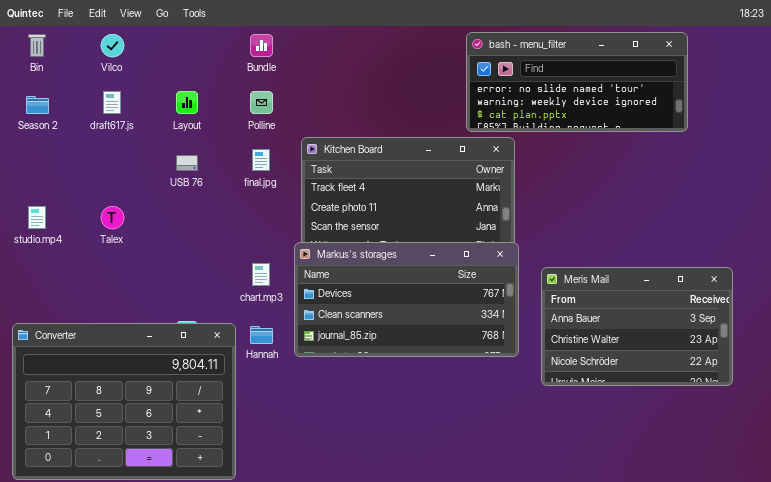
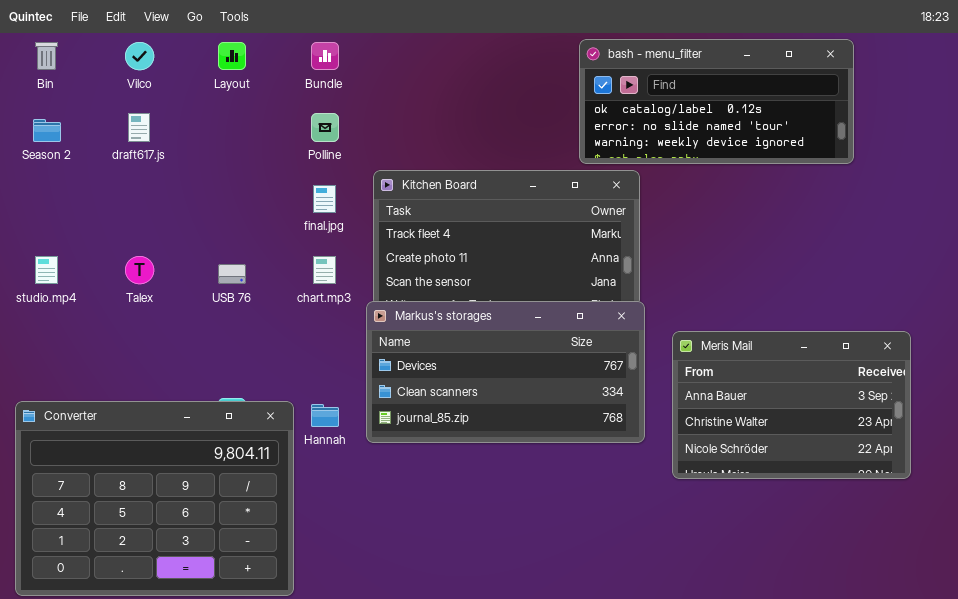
bash - menu_filter: [466,32,688,132] -> [579,39,854,164], scrolled up 1 row
Layout: [176,91,198,114] -> [218,42,246,70], moved
USB 76: [176,155,198,171] -> [218,264,246,284], moved
chart.mp3: [252,263,270,286] -> [313,256,336,284], moved

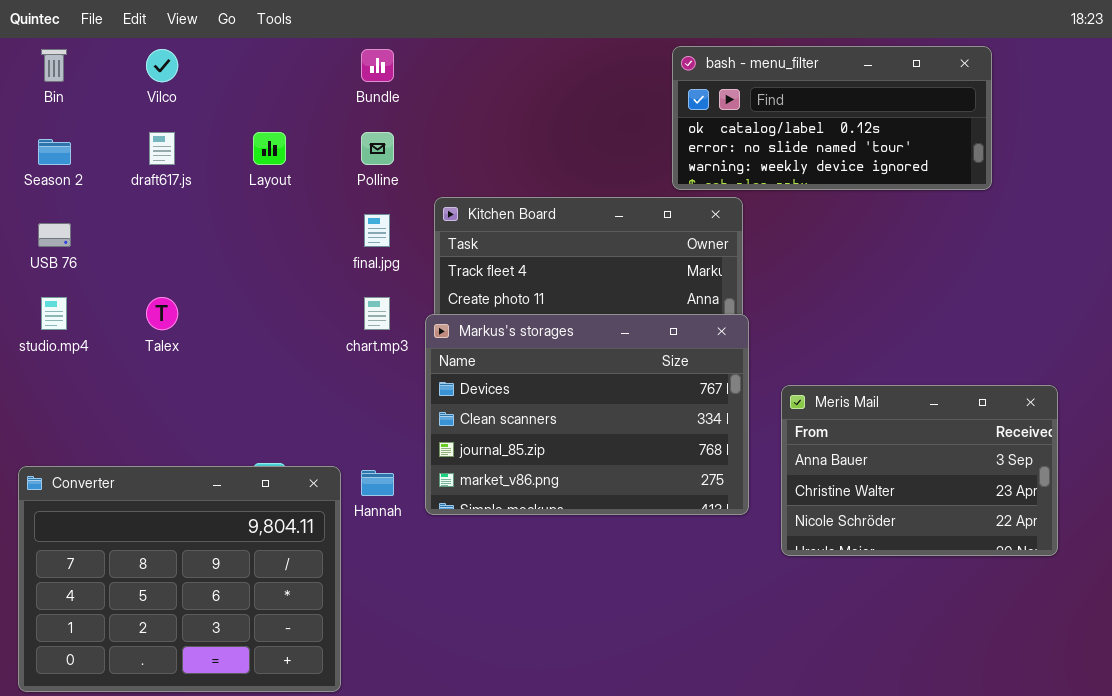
Layout: [218,42,246,70] -> [253,132,286,165], moved
USB 76: [218,264,246,284] -> [38,223,71,247], moved
Markus's storages: [366,301,645,443] -> [425,314,749,515], resized

